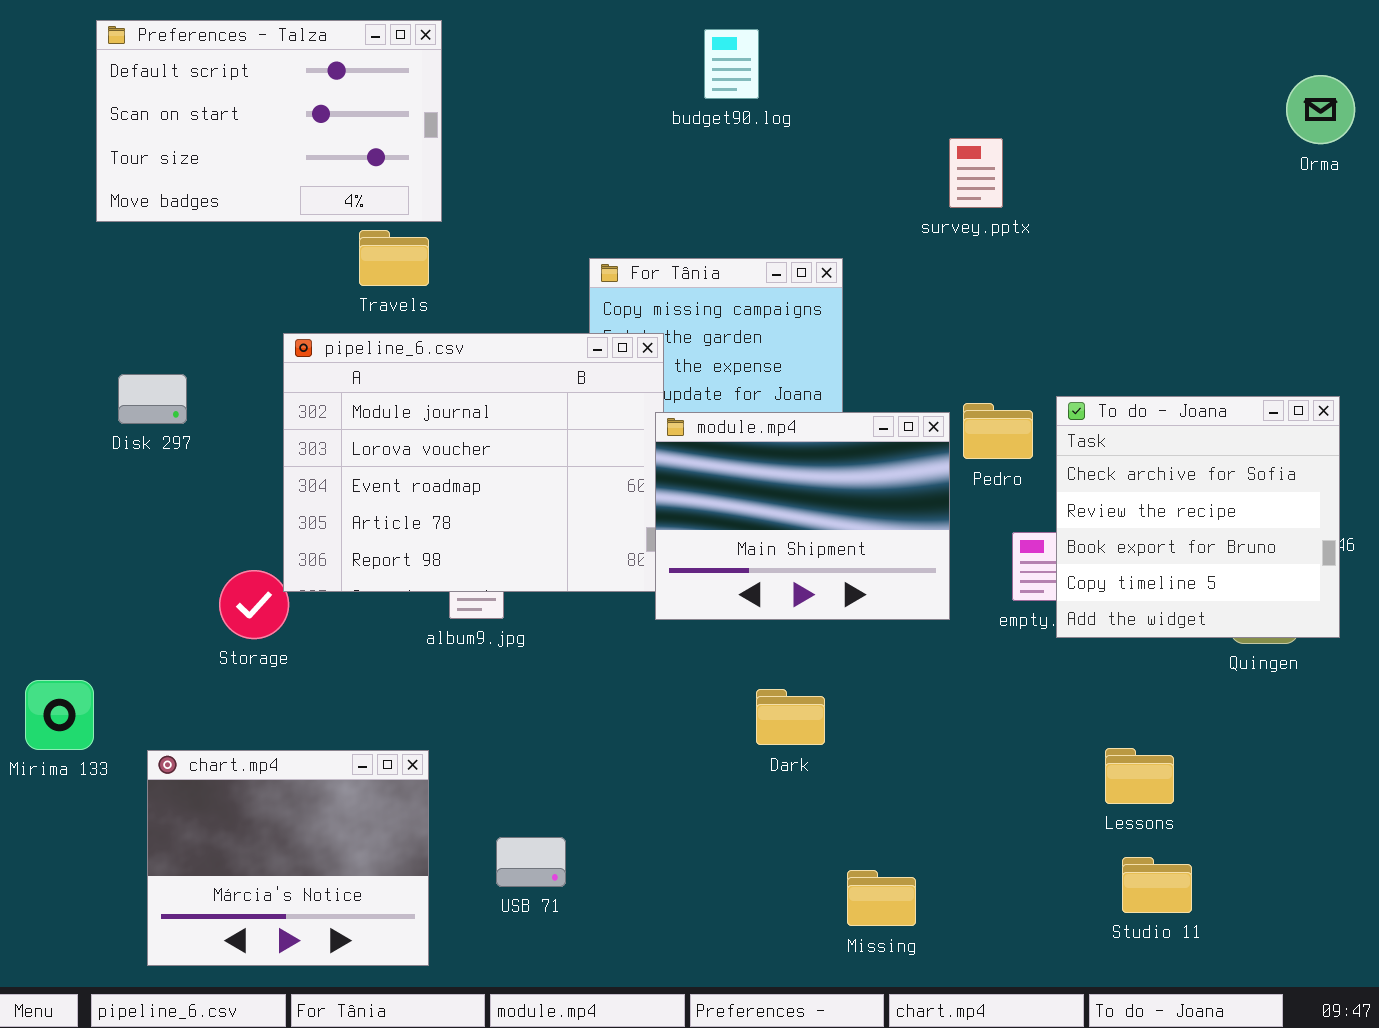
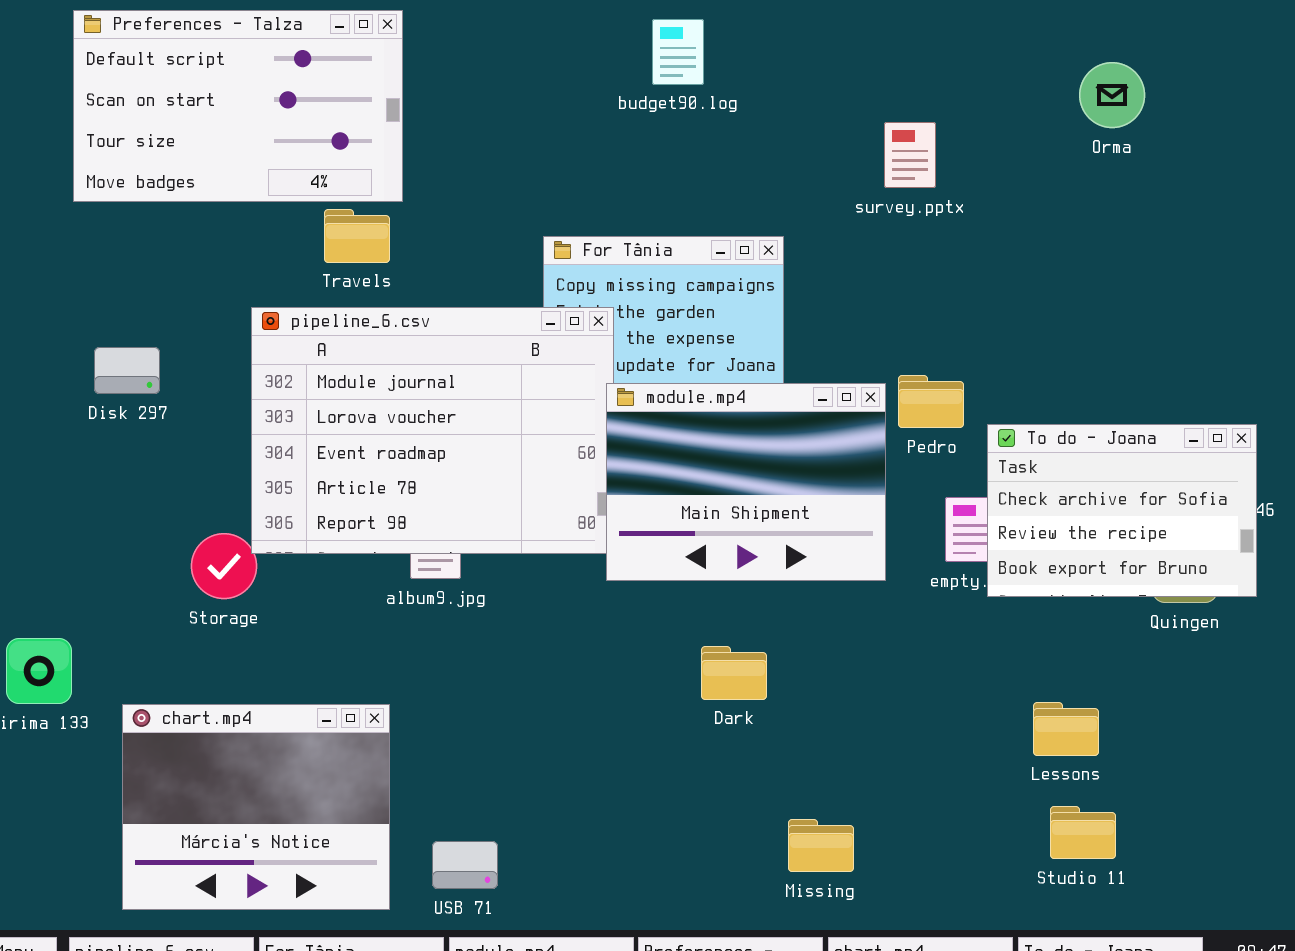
Orma: [1286,75,1355,144] -> [1079,62,1145,128], moved
To do - Joana: [1056,396,1340,638] -> [987,424,1257,597], resized
USB 71: [496,837,566,887] -> [432,841,498,889], moved

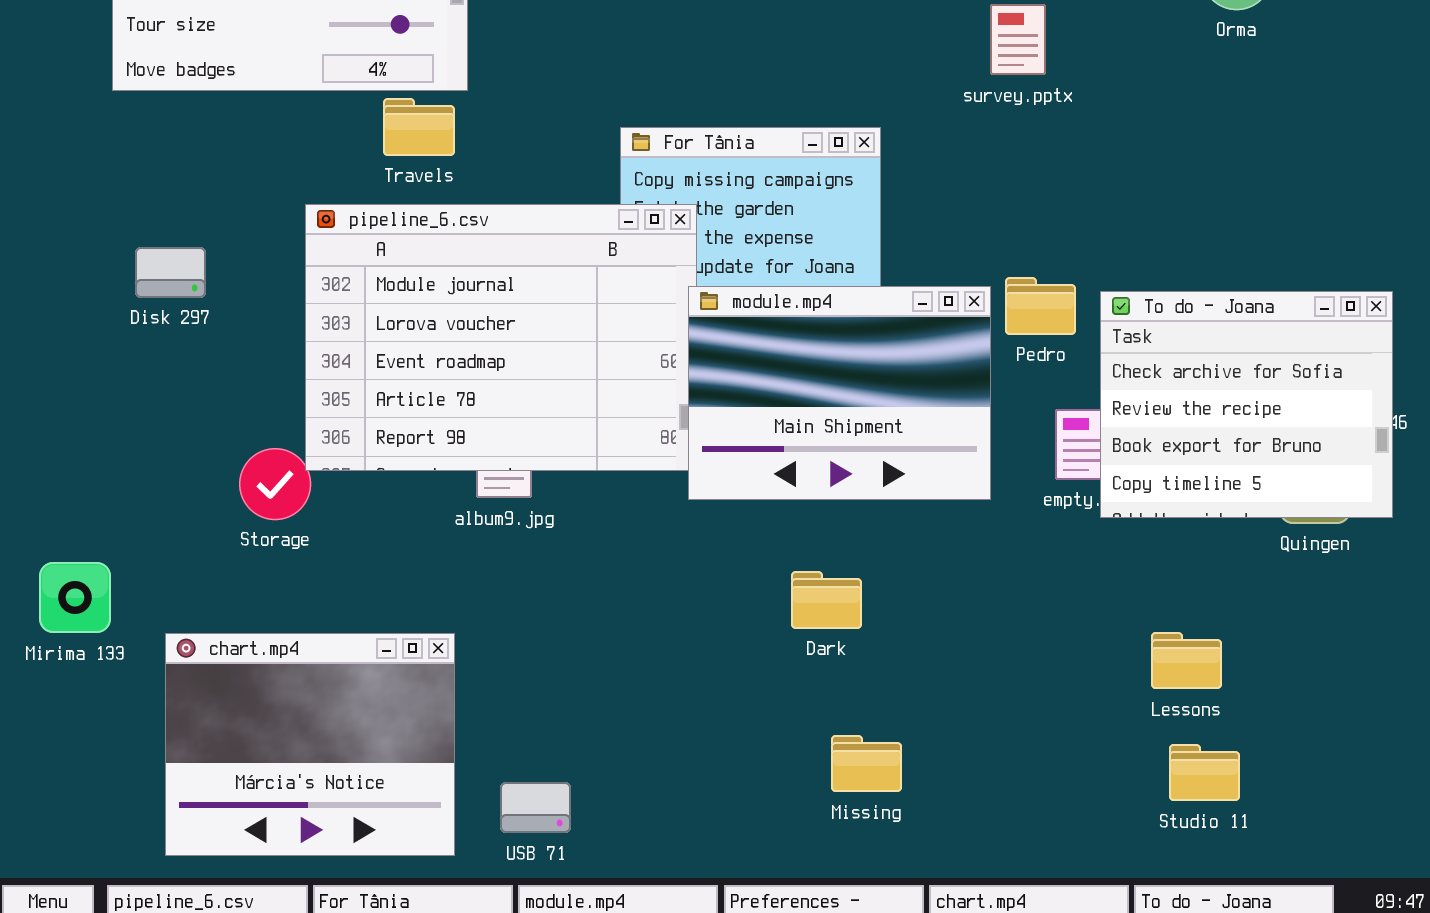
To do - Joana: [987,424,1257,597] -> [1100,291,1393,518], resized
Missing: [788,819,854,872] -> [831,735,902,792], moved

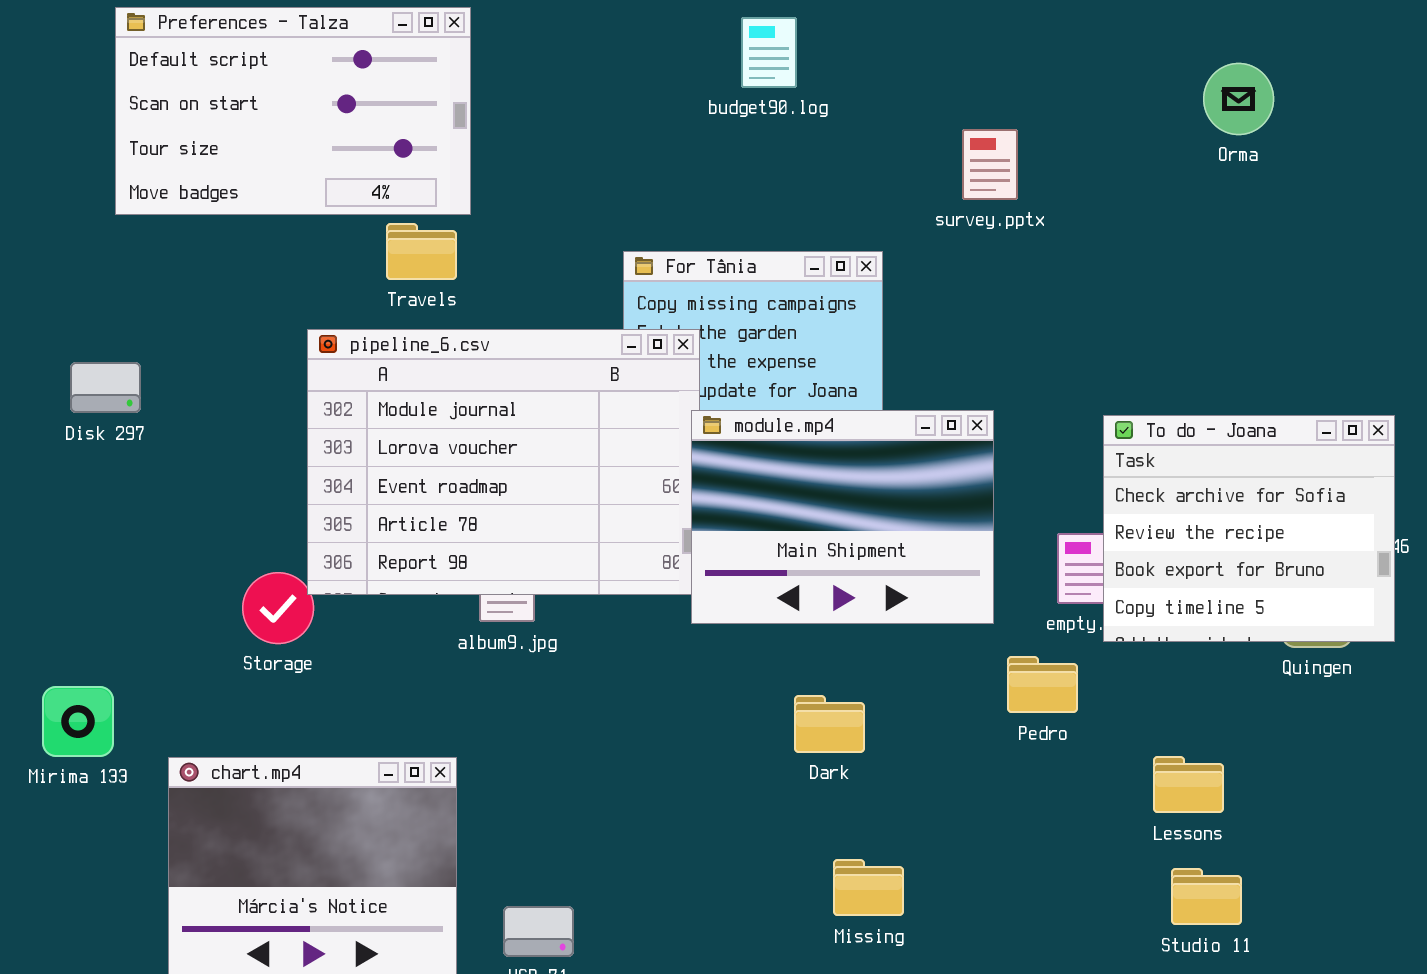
survey.pptx: [990,4,1046,75] -> [962,129,1018,200], moved
Disk 297: [135,247,206,298] -> [70,362,141,413], moved
Pedro: [1005,277,1076,335] -> [1007,656,1078,713], moved

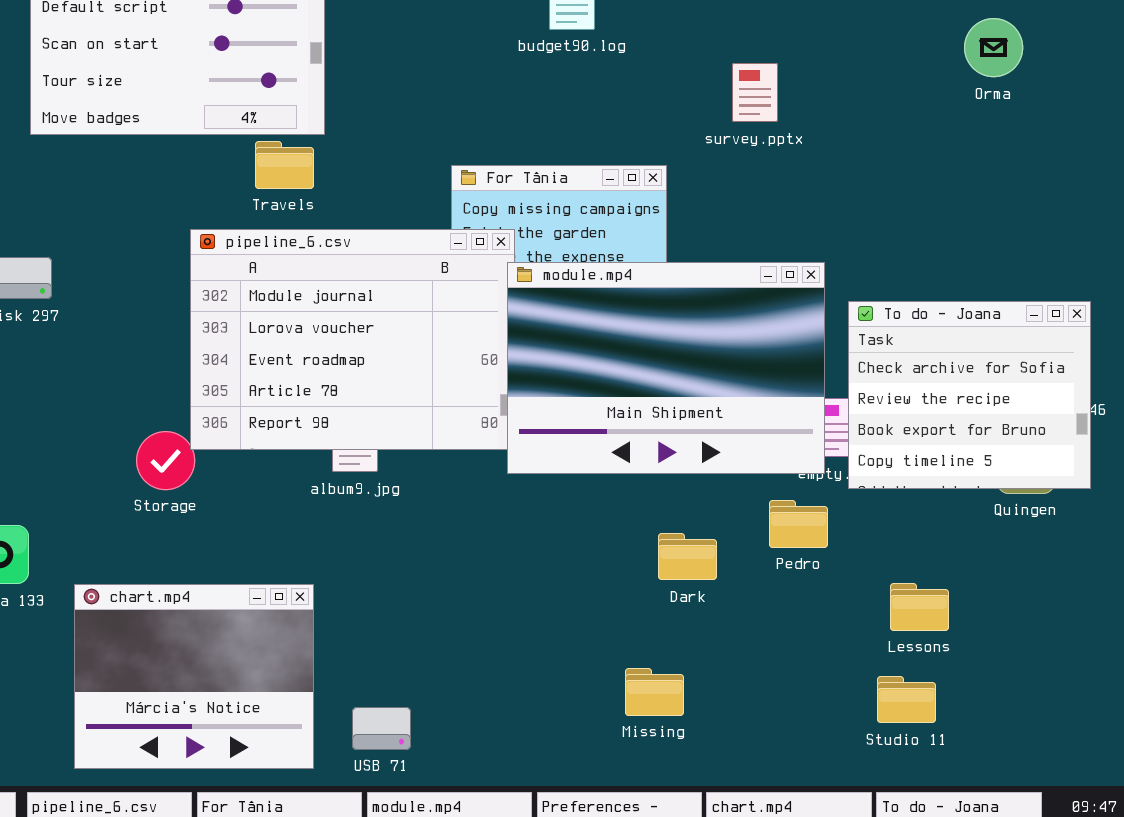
Orma: [1203,63,1274,135] -> [964,18,1023,77], moved
module.mp4: [691,410,994,624] -> [507,262,825,474], resized
Dark: [794,695,865,753] -> [658,533,717,580], moved
Studio 11: [1171,868,1242,925] -> [877,676,936,723], moved

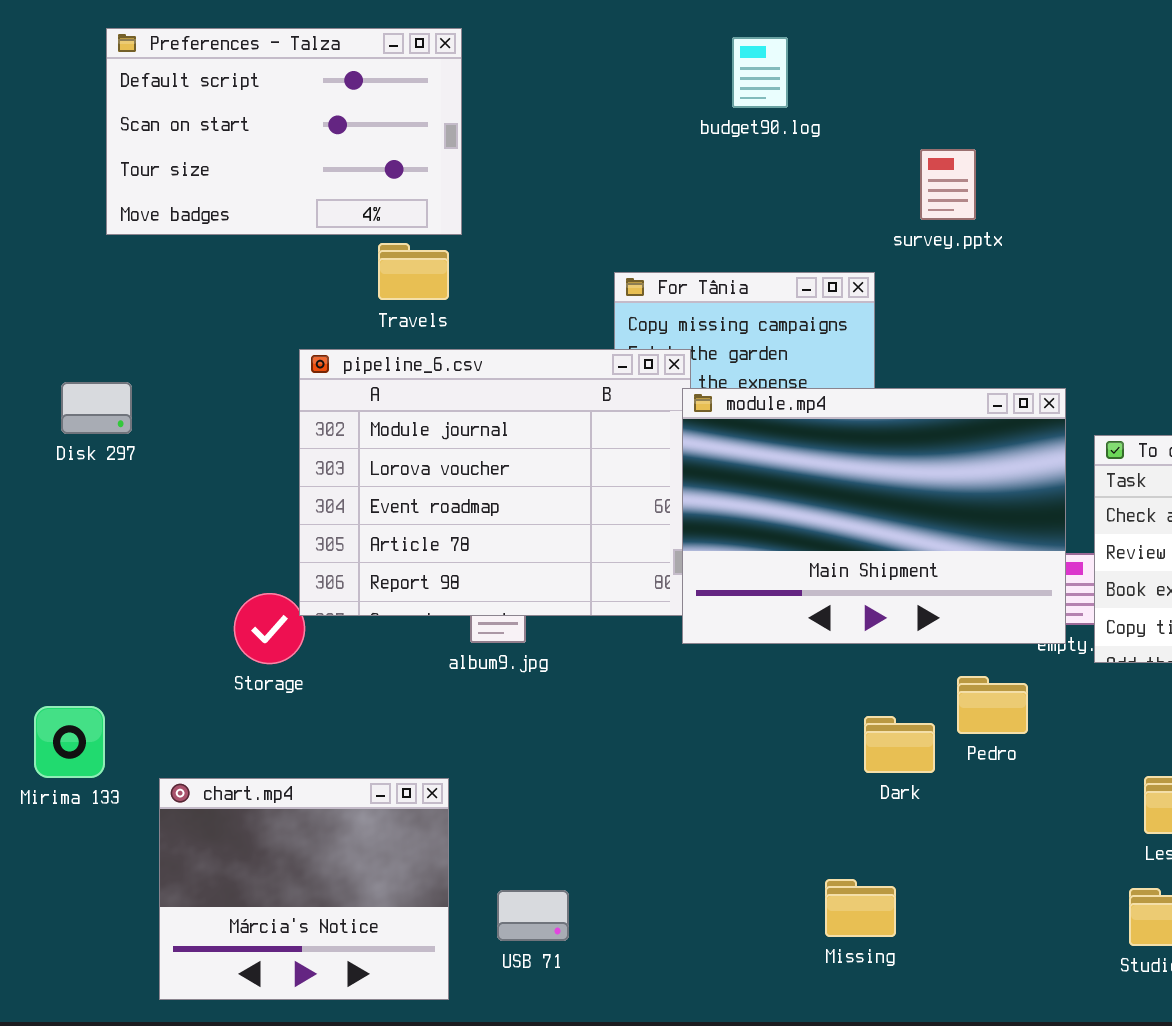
survey.pptx: [732,63,778,122] -> [920,149,976,220], moved
Pedro: [769,500,828,548] -> [957,676,1028,734], moved
USB 71: [352,707,411,750] -> [497,890,569,941], moved

